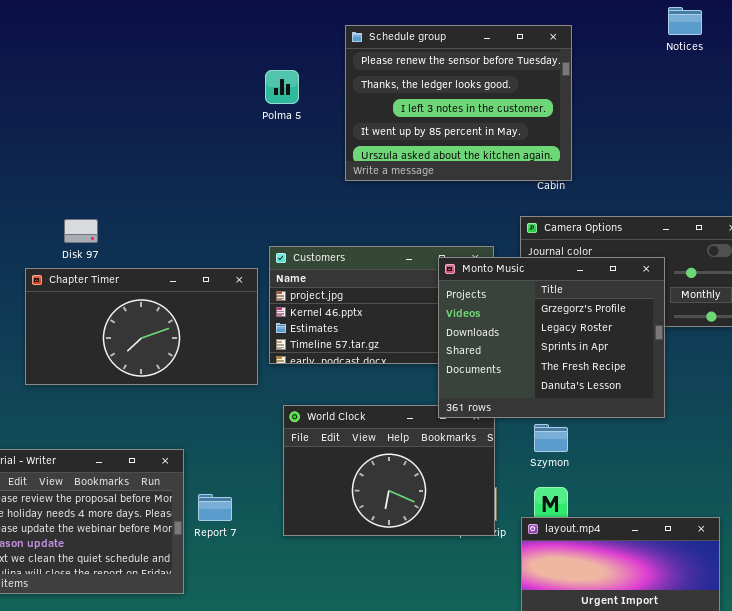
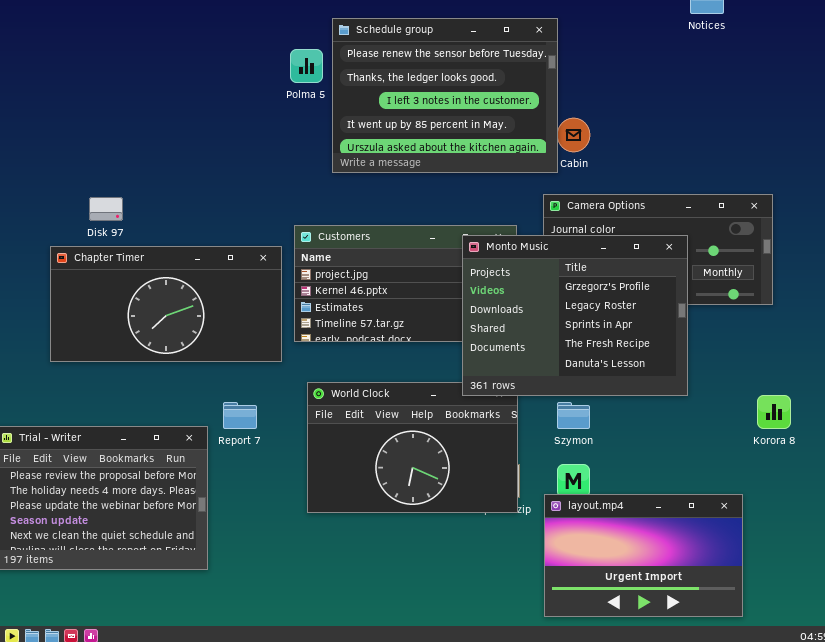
Schedule group: [345,25,572,181] -> [332,18,558,173], moved
Report 7: [198,494,232,521] -> [223,402,257,429], moved

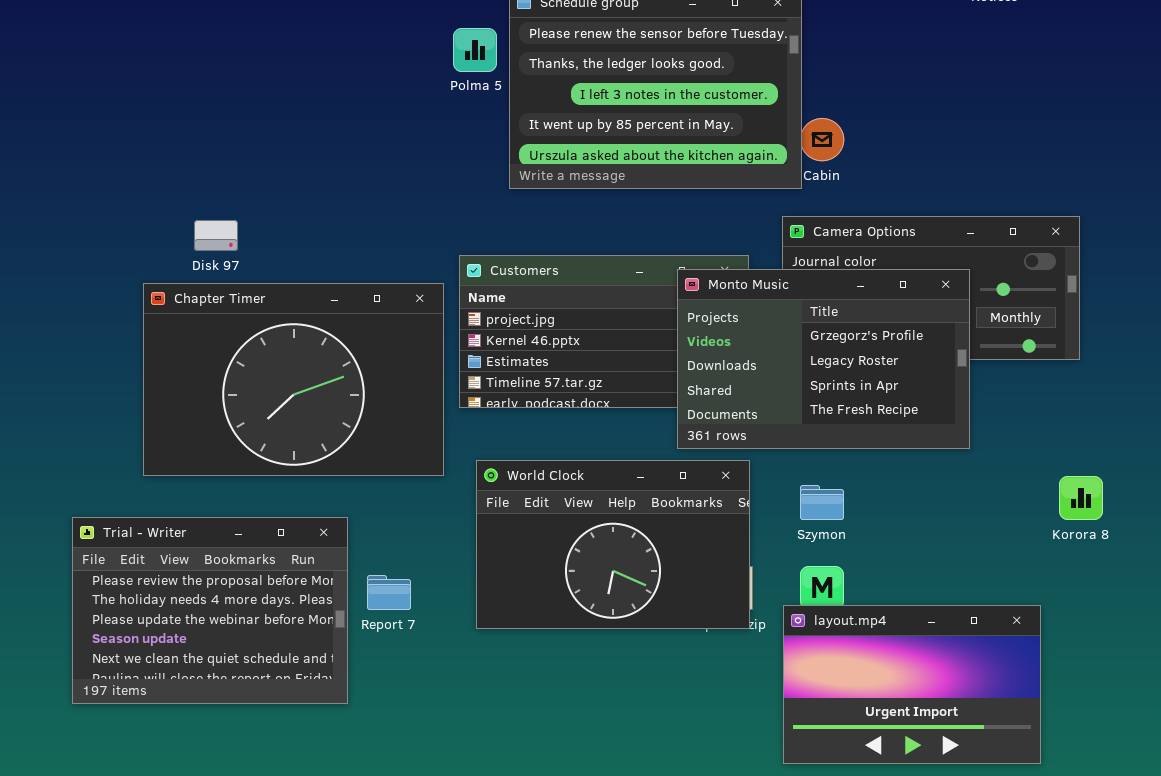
Monto Music: [462,235,688,396] -> [677,269,970,449], resized
Chapter Timer: [50,246,282,362] -> [143,283,444,476], resized
Report 7: [223,402,257,429] -> [367,575,411,610], moved

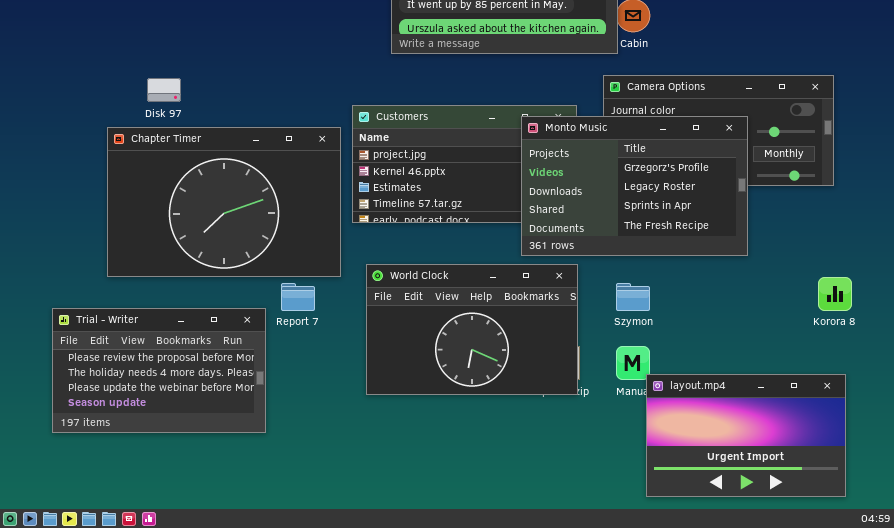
Trial - Writer: [72,517,348,704] -> [52,308,266,433], resized
Report 7: [367,575,411,610] -> [281,283,315,311], moved
layout.mp4: [783,605,1041,764] -> [646,374,846,497], moved

